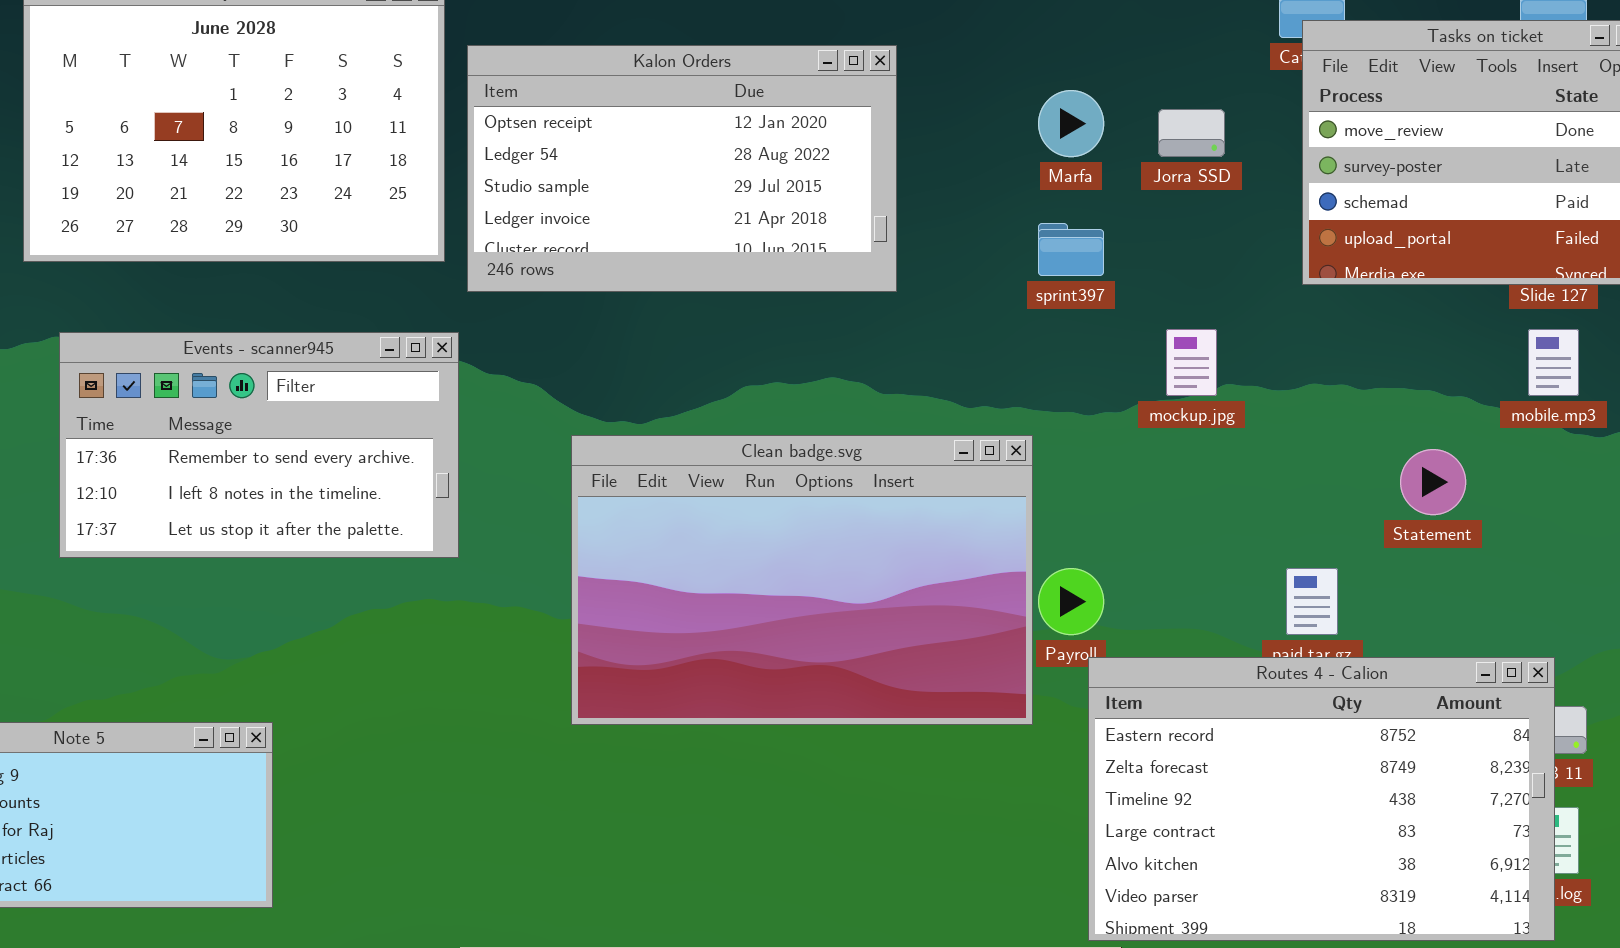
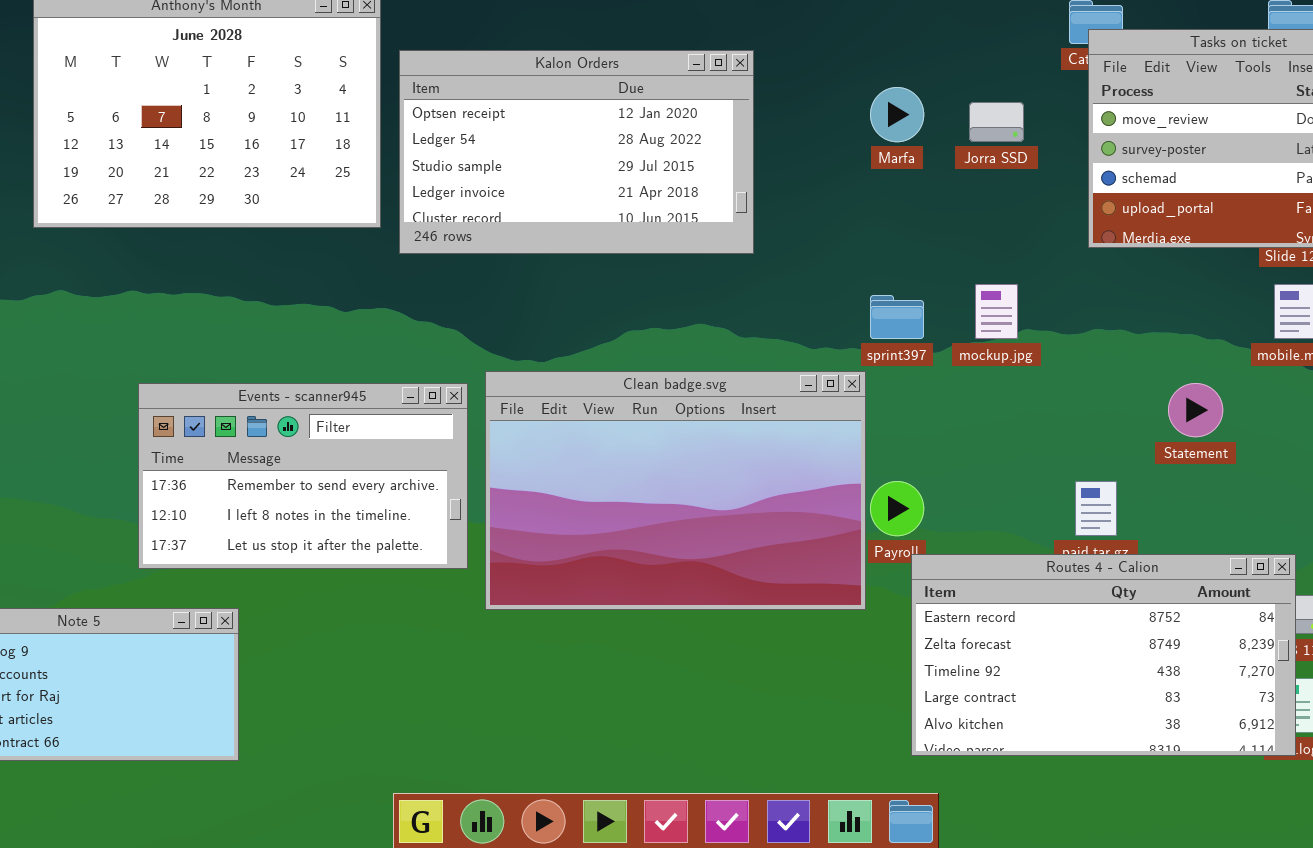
sprint397: [1038,223,1104,276] -> [870,295,924,339], moved
Events - scanner945: [59,332,459,558] -> [138,383,468,569], moved
Routes 4 - Calion: [1088,657,1555,941] -> [911,554,1296,756], resized

